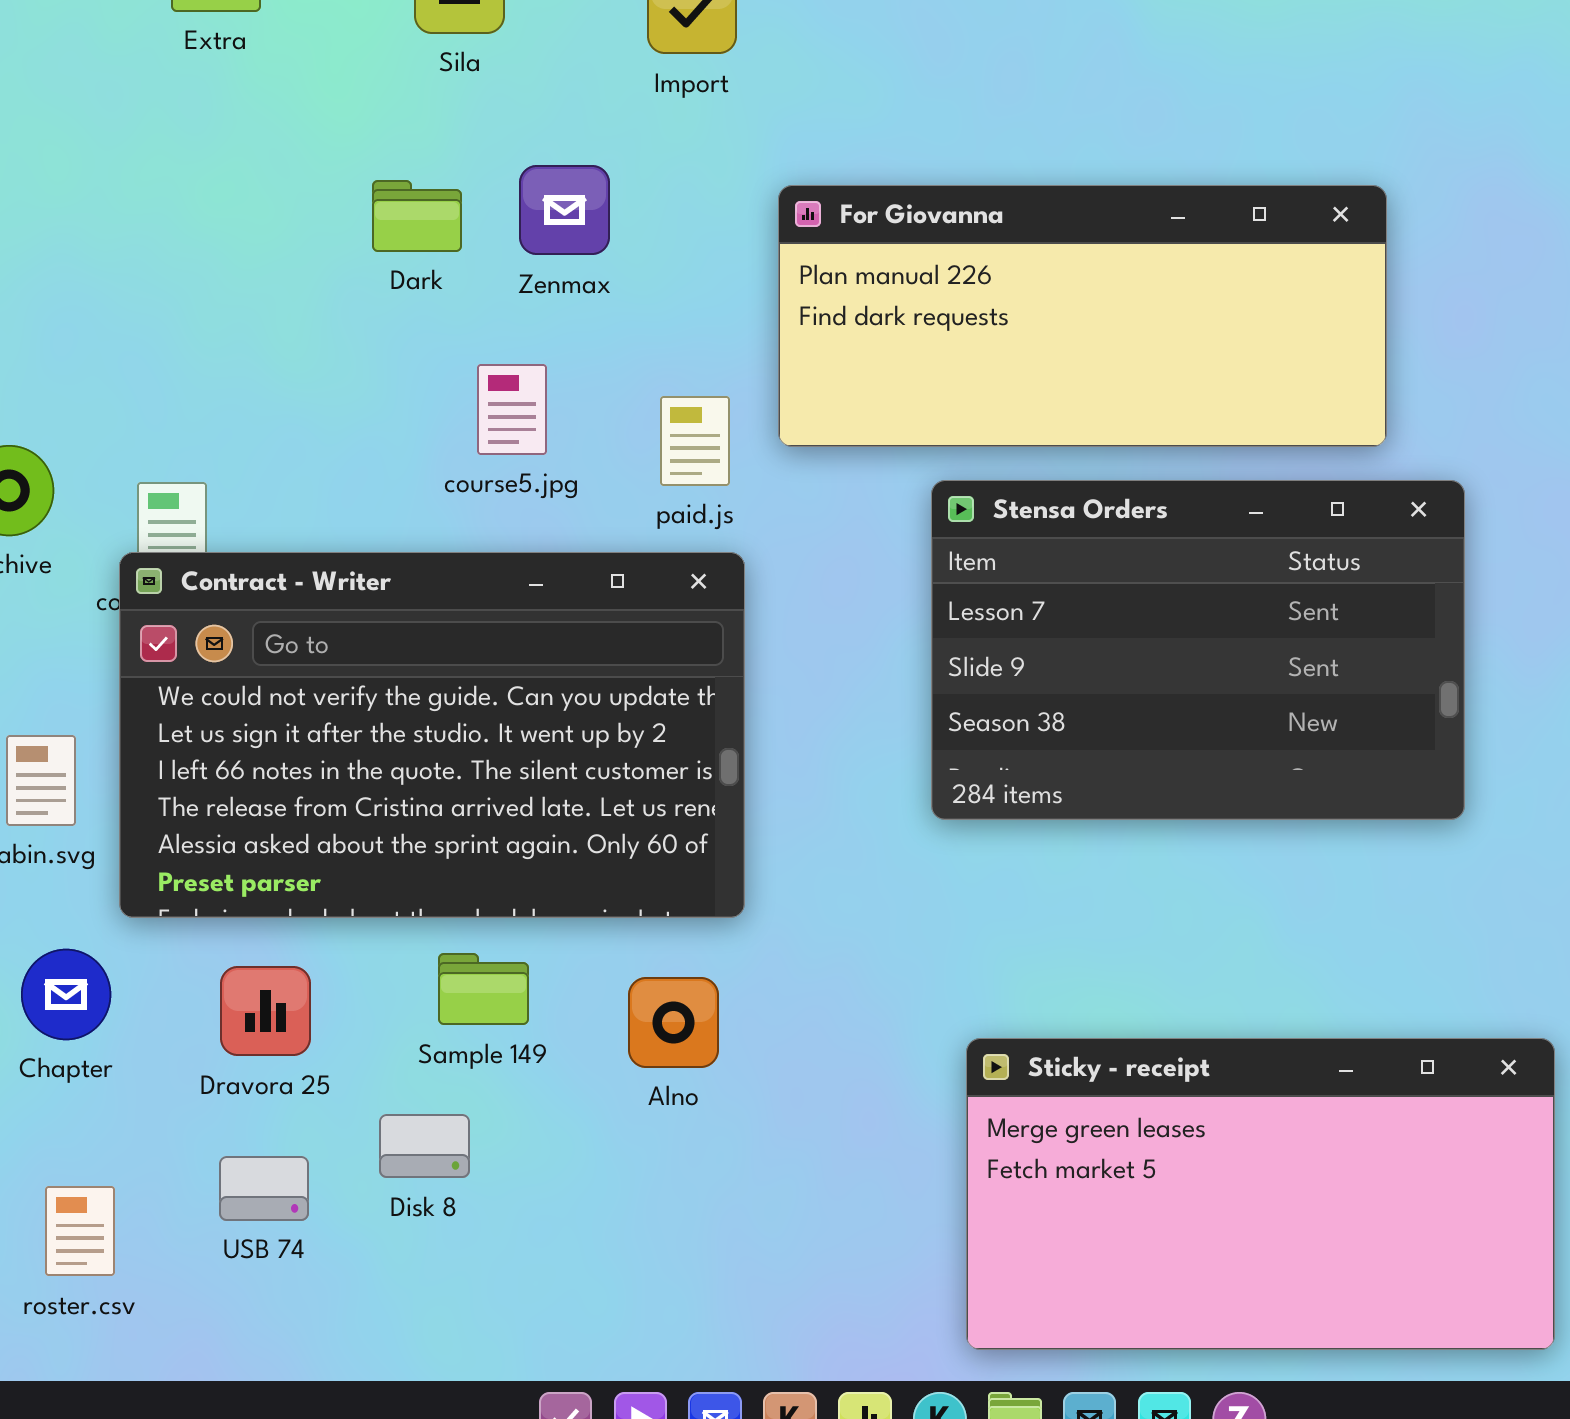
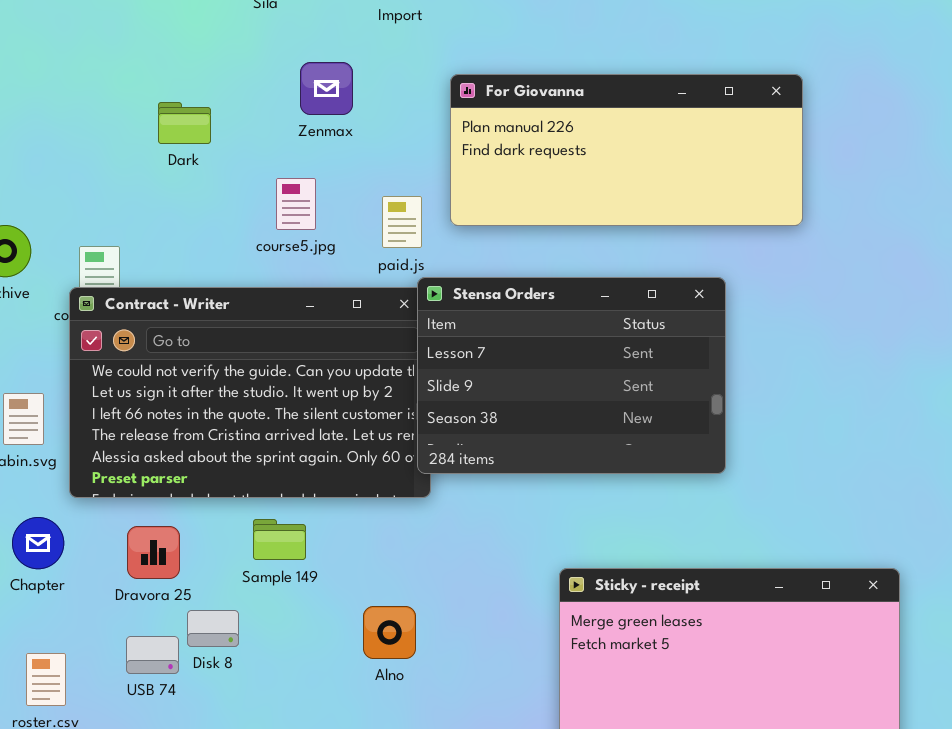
Dark: [372,180,462,252] -> [158,102,211,144], moved
Stensa Orders: [931,480,1465,820] -> [417,277,726,474], moved
Alno: [628,977,719,1068] -> [363,606,416,659], moved
Disk 8: [379,1114,470,1178] -> [187,610,239,647], moved

